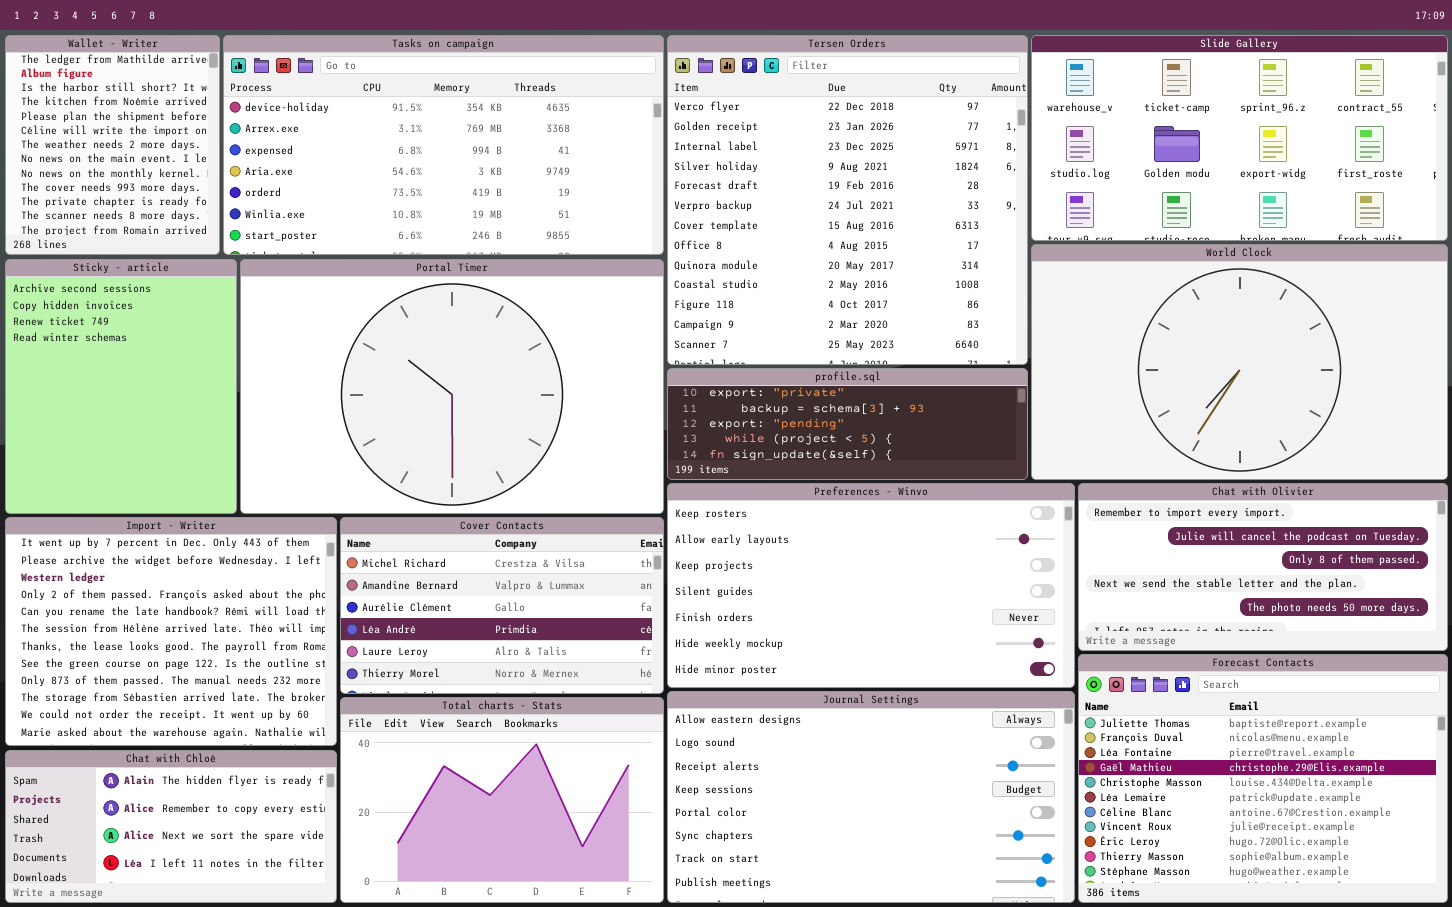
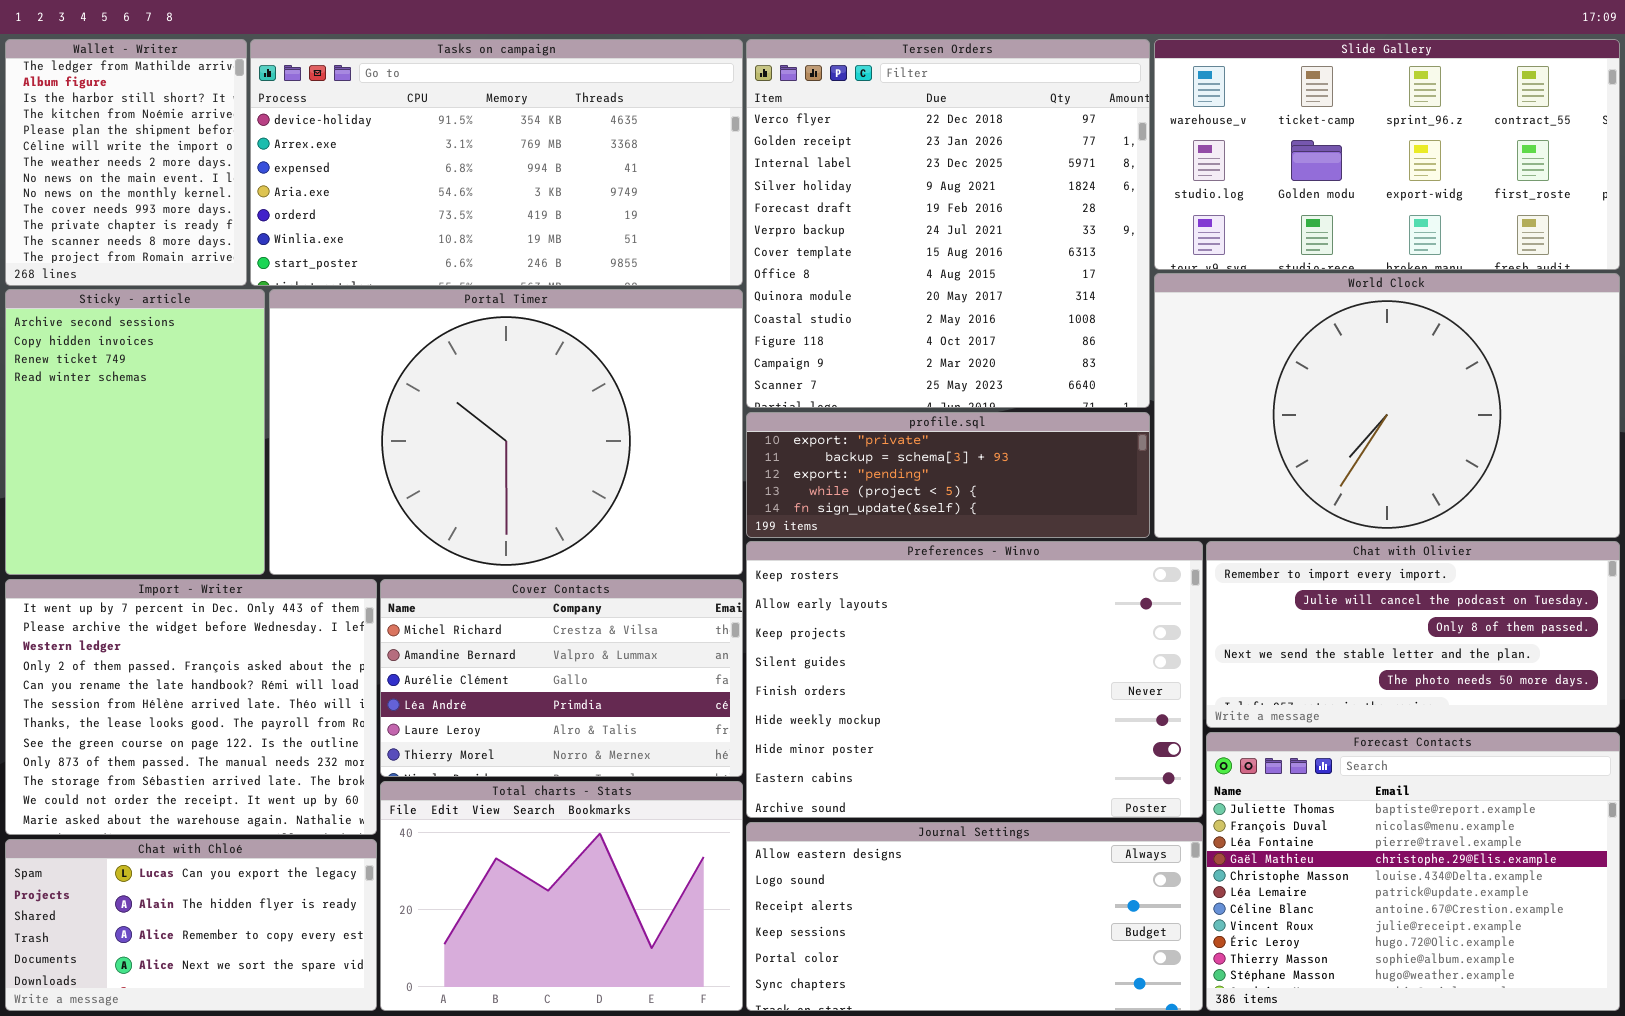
Preferences - Winvo: [667,483,1075,688] -> [746,541,1203,818], resized
Journal Settings: [667,691,1075,903] -> [746,822,1203,1011], resized
Chat with Chloé: [5,750,337,903] -> [5,839,377,1011], scrolled up 1 row

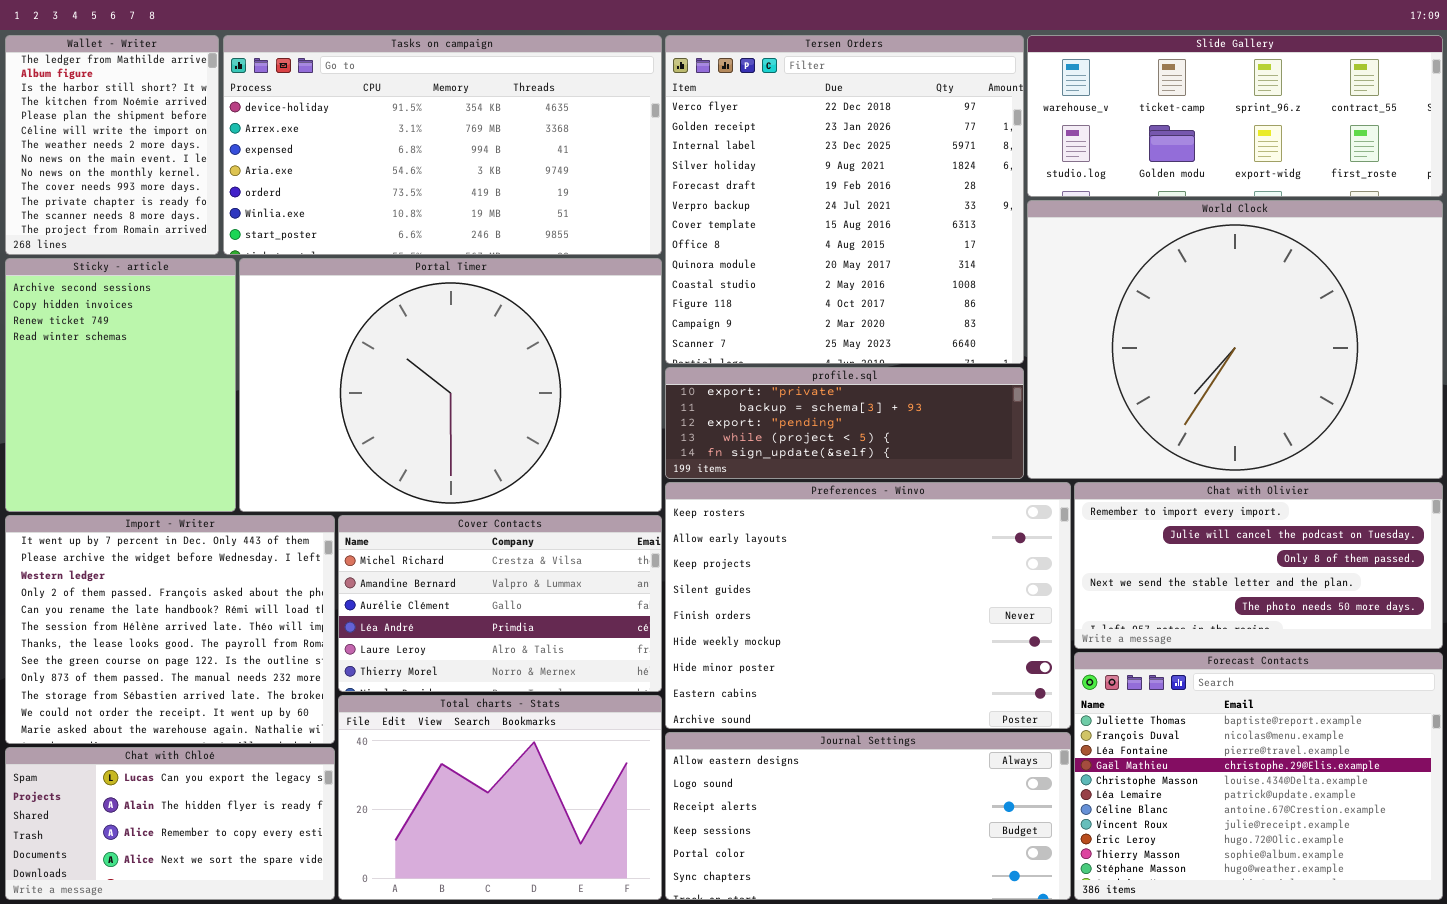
Slide Gallery: [1154,39,1620,270] -> [1027,35,1443,197], resized
World Clock: [1154,273,1620,538] -> [1027,200,1443,479], resized

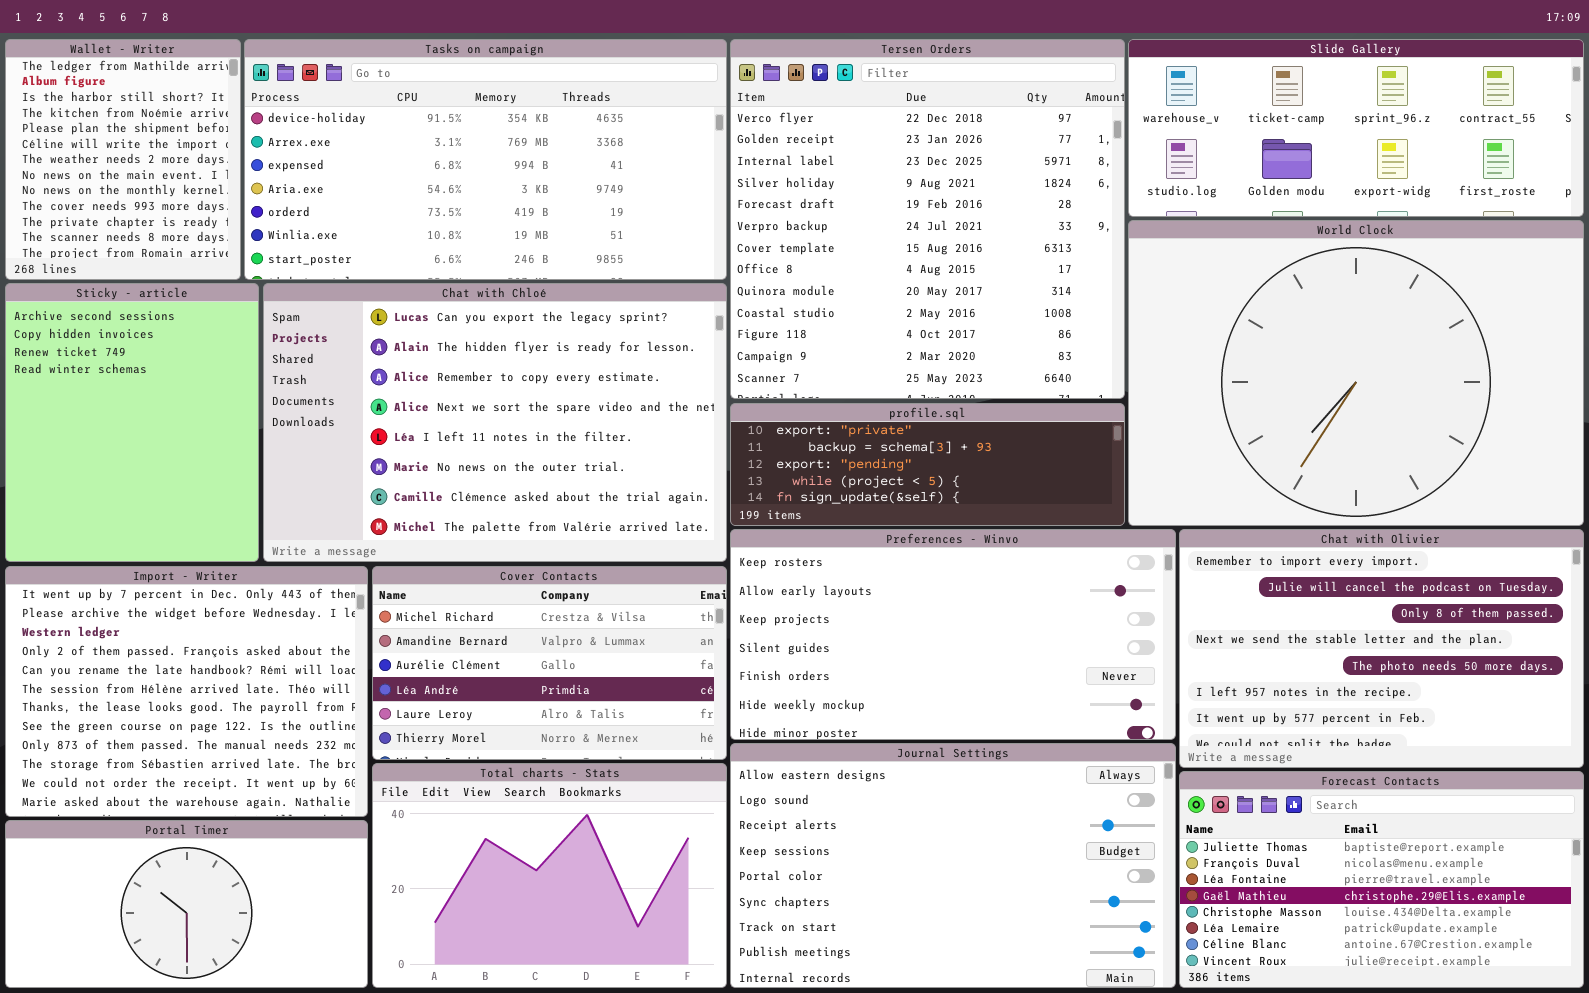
Portal Timer: [239,258,662,512] -> [5,820,368,988], moved, resized
Preferences - Winvo: [665,482,1071,729] -> [730,529,1176,740], resized
Chat with Olivier: [1074,482,1443,649] -> [1179,529,1584,768], resized
Forecast Contacts: [1074,652,1443,900] -> [1179,771,1584,988], resized
Journal Settings: [665,732,1071,900] -> [730,743,1176,988], resized
Chat with Chloé: [5,747,335,900] -> [263,283,727,562], moved, resized

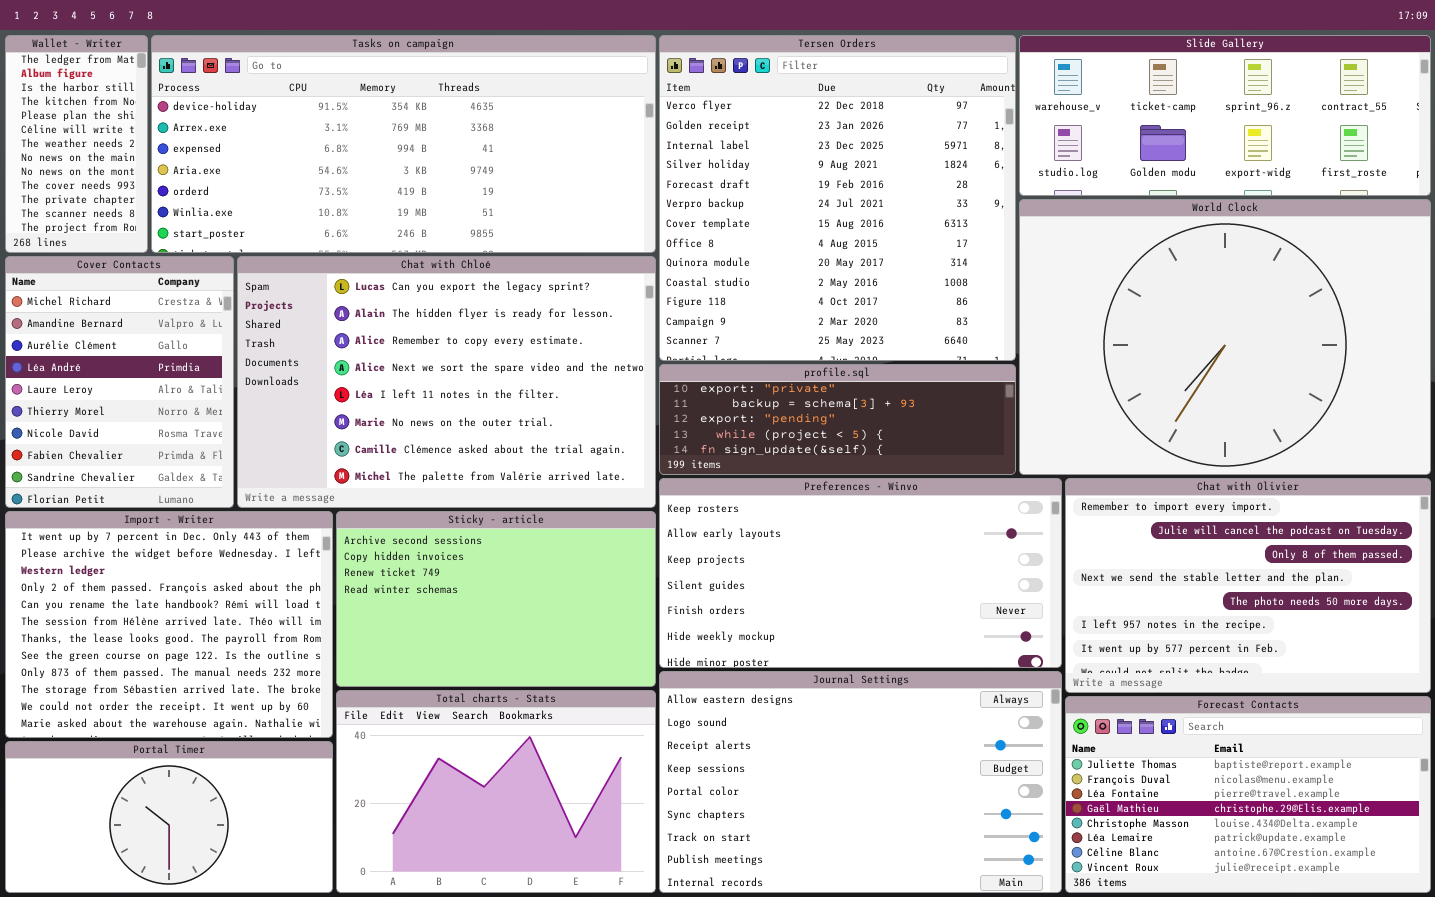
Wallet - Writer: [5,39,241,280] -> [5,35,148,253], resized
Tasks on campaign: [244,39,727,280] -> [151,35,656,253], resized
Sticky - article: [5,283,259,562] -> [336,511,656,687], moved, resized
Cover Contacts: [372,566,727,760] -> [5,256,234,508], moved, resized

